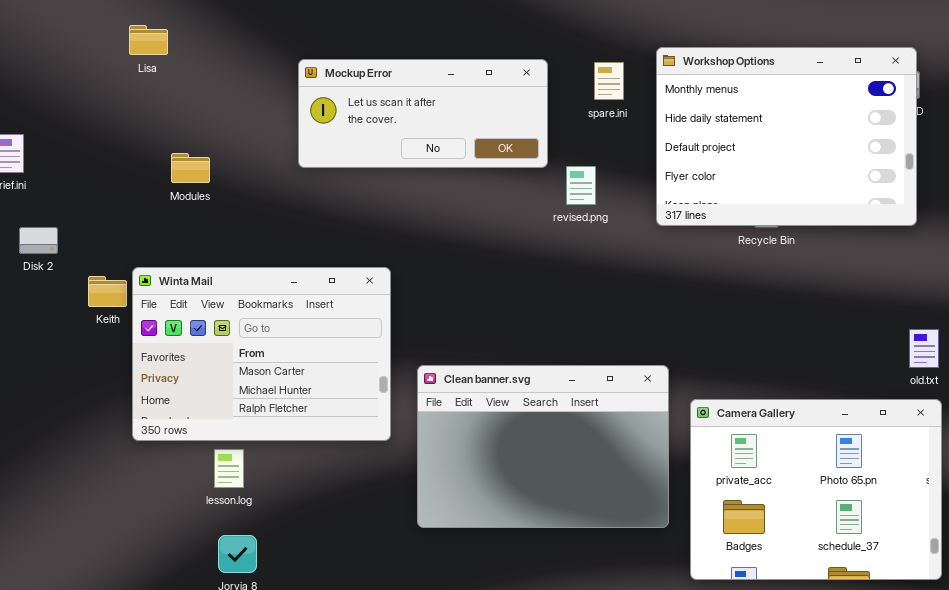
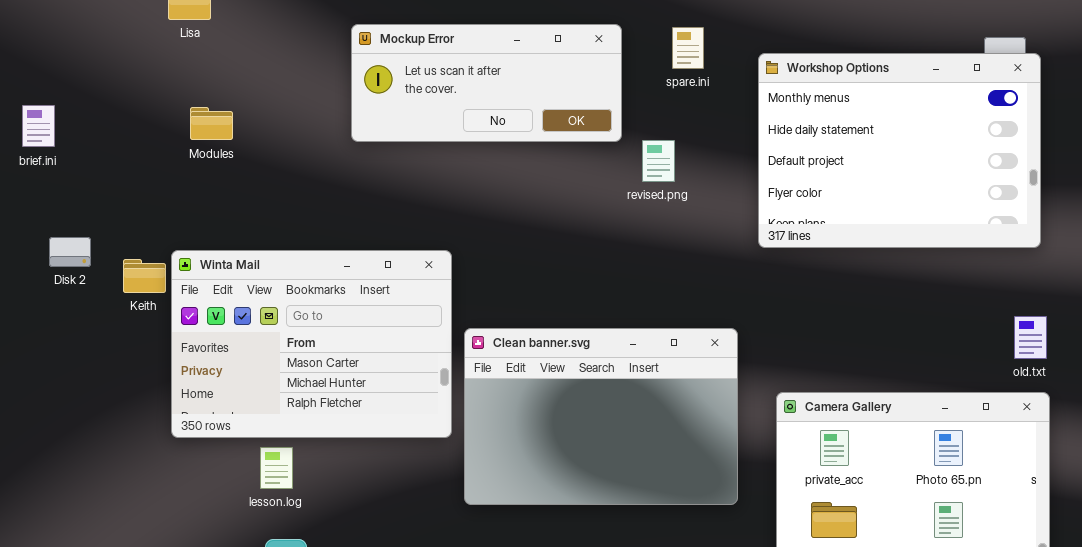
Workshop Options: [656,47,917,226] -> [758,53,1041,248], moved
Modules: [171,153,210,183] -> [190,107,233,140], moved
Disk 2: [19,227,58,254] -> [49,237,91,267], moved
Clean banner.svg: [417,365,669,528] -> [464,328,738,505], moved

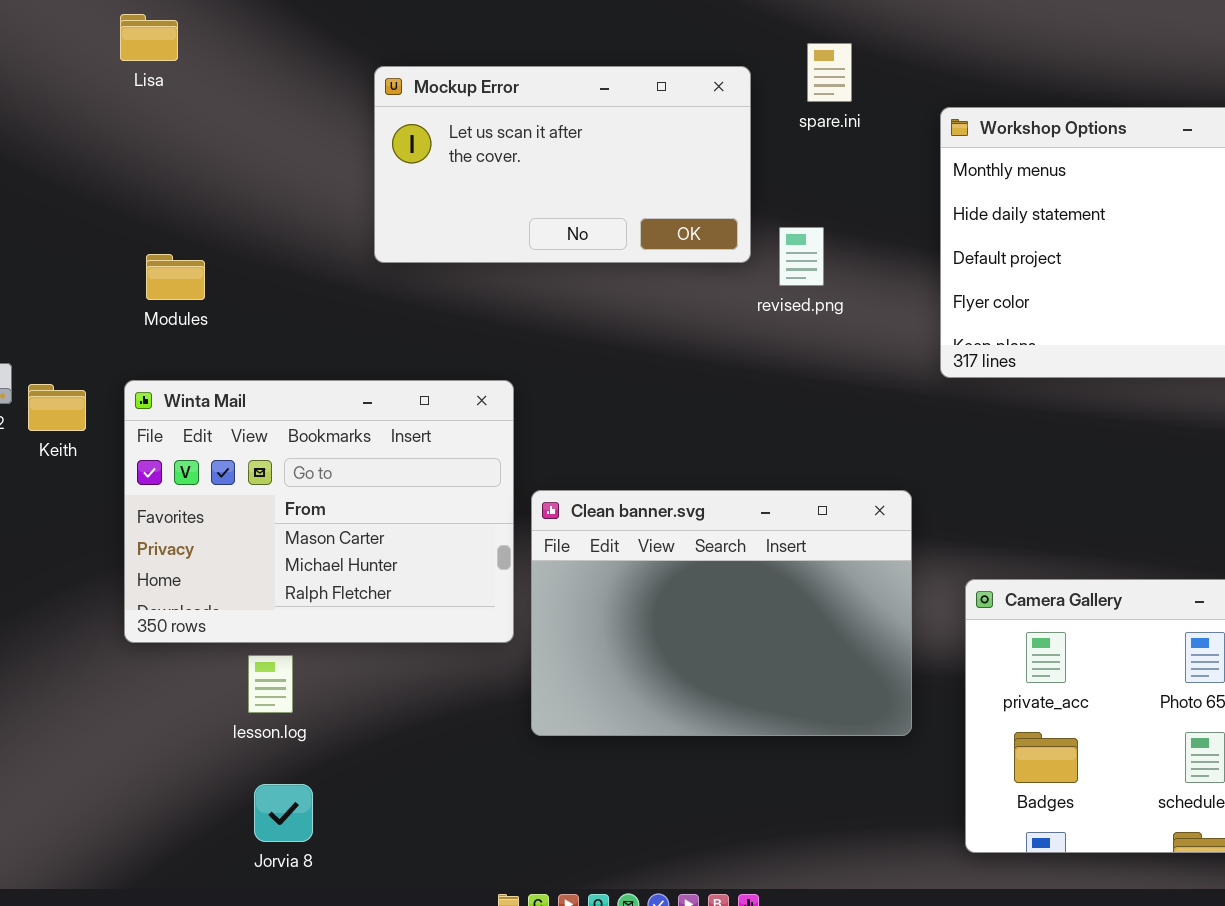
Mockup Error: [351,24,622,142] -> [374,66,751,263], resized
spare.ini: [672,27,704,69] -> [807,43,852,102], moved
Modules: [190,107,233,140] -> [146,254,205,300], moved
Keith: [123,259,166,293] -> [28,384,86,431], moved

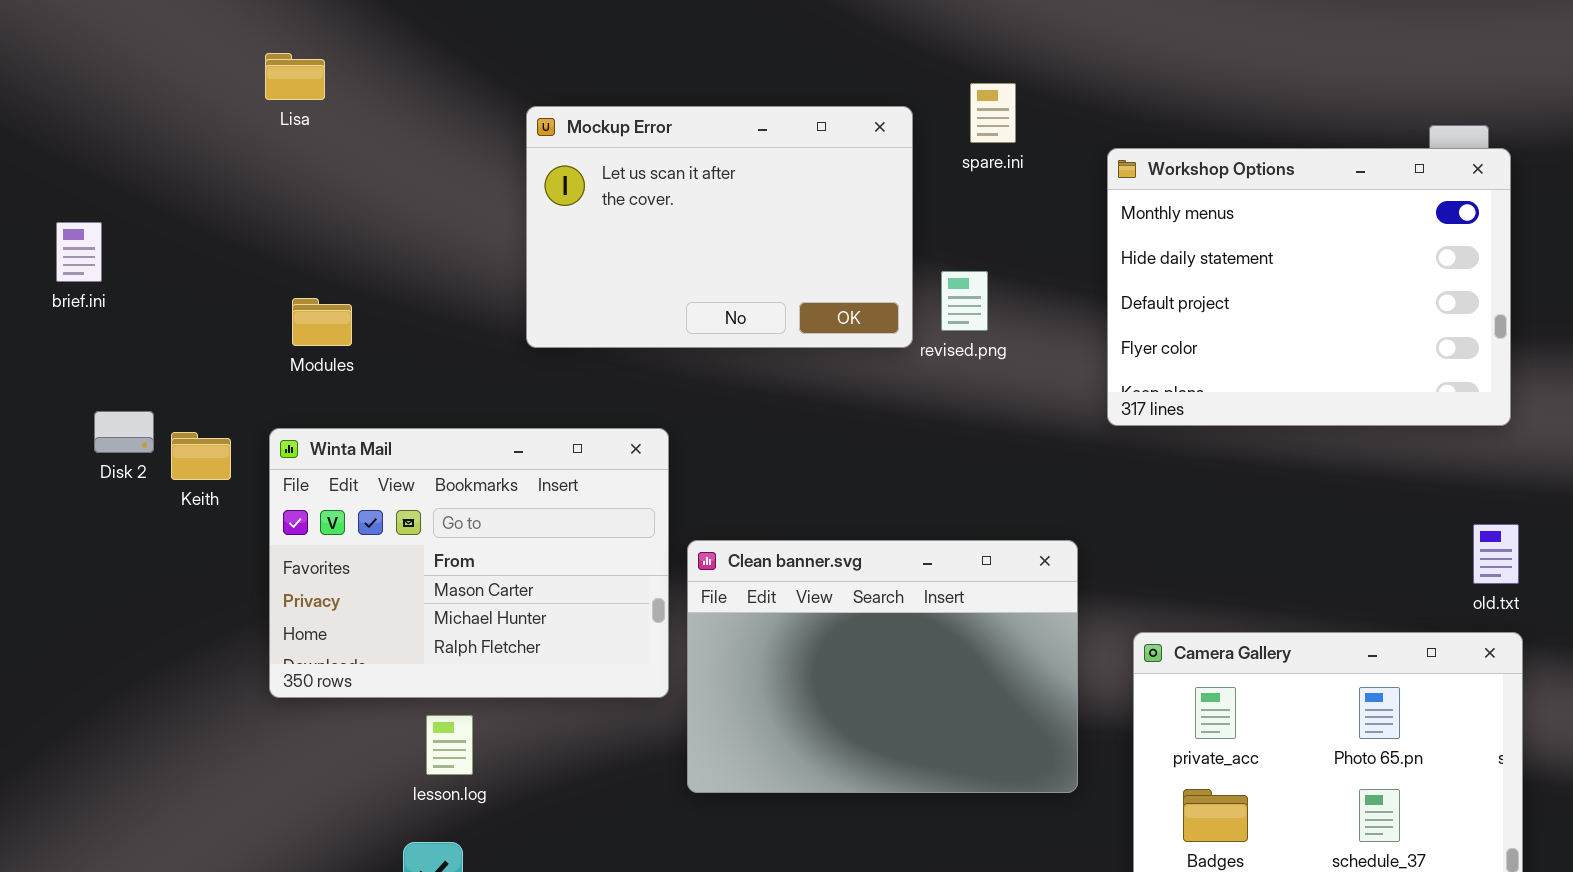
Mockup Error: [374,66,751,263] -> [526,106,913,348], resized
lesson.log: [248,655,293,713] -> [426,715,473,775], moved

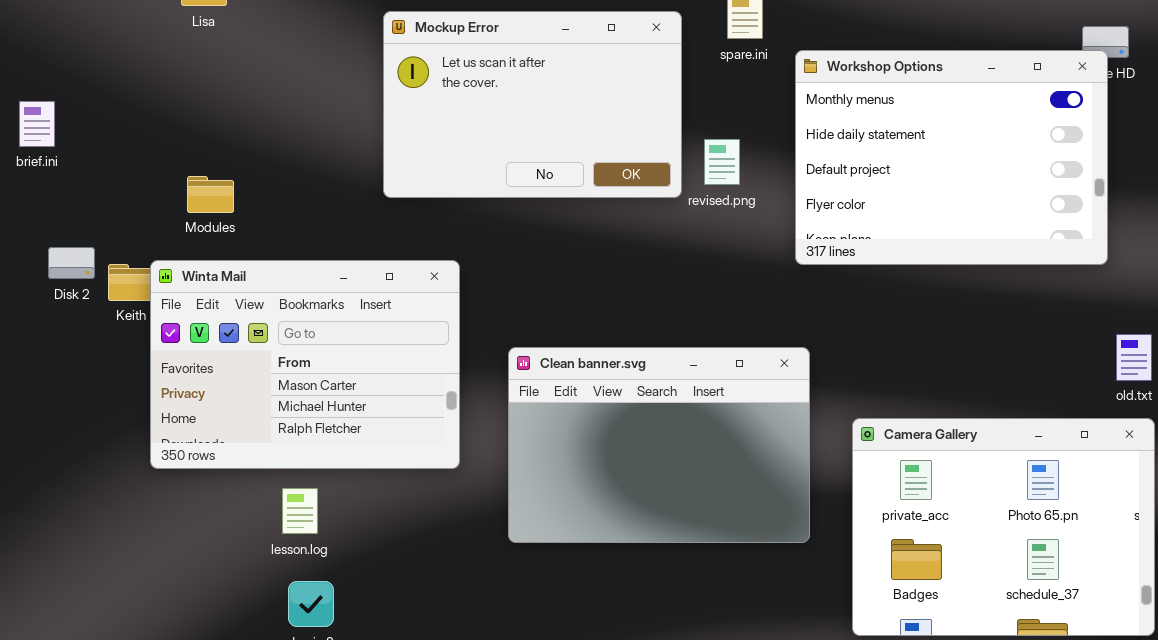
Workshop Options: [1107,148,1511,426] -> [795,50,1108,265], moved
Modules: [292,298,352,346] -> [187,176,234,213], moved
Winta Mail: [269,428,669,698] -> [150,260,460,469], moved
lesson.log: [426,715,473,775] -> [282,488,318,534], moved

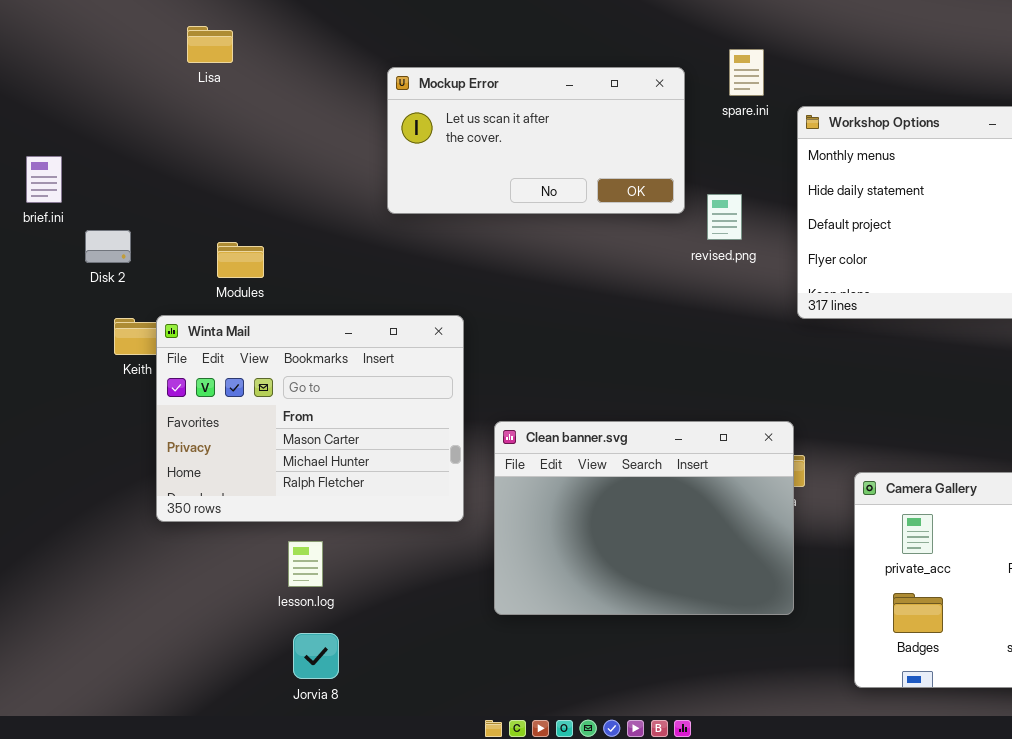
Mockup Error: [383,11,682,198] -> [387,67,685,214], resized
Modules: [187,176,234,213] -> [217,242,264,278], moved
Disk 2: [48,247,95,279] -> [85,230,131,263], moved
Clean banner.svg: [508,347,810,543] -> [494,421,794,615], moved

